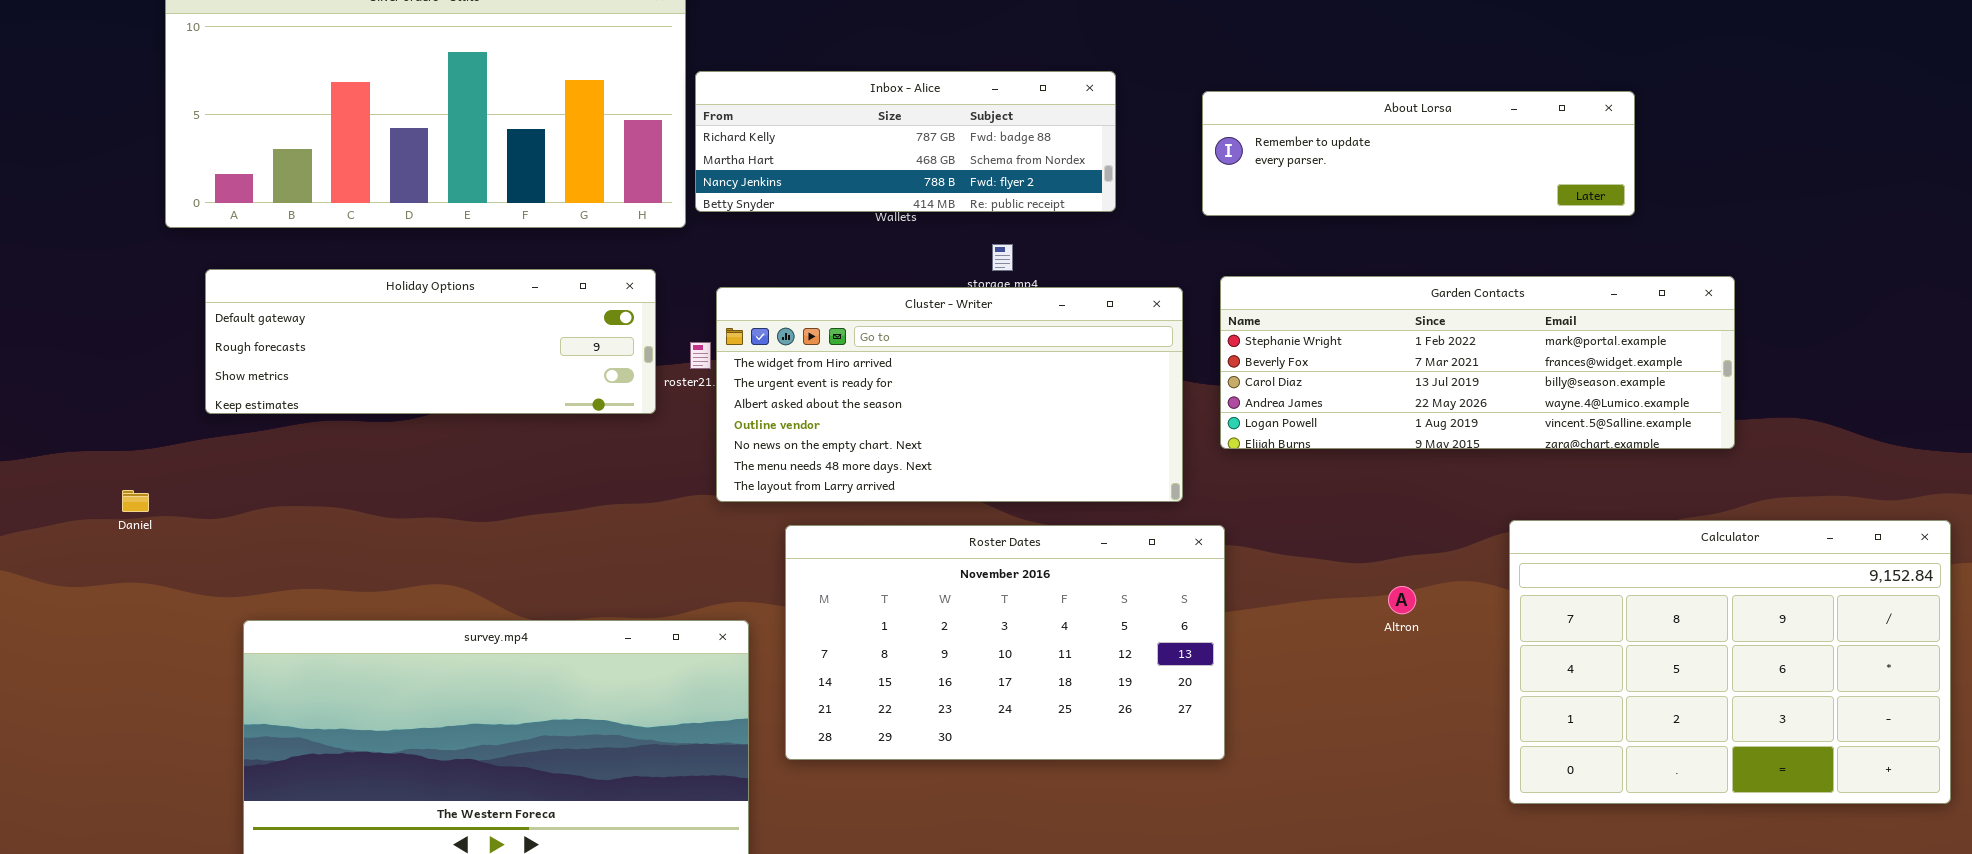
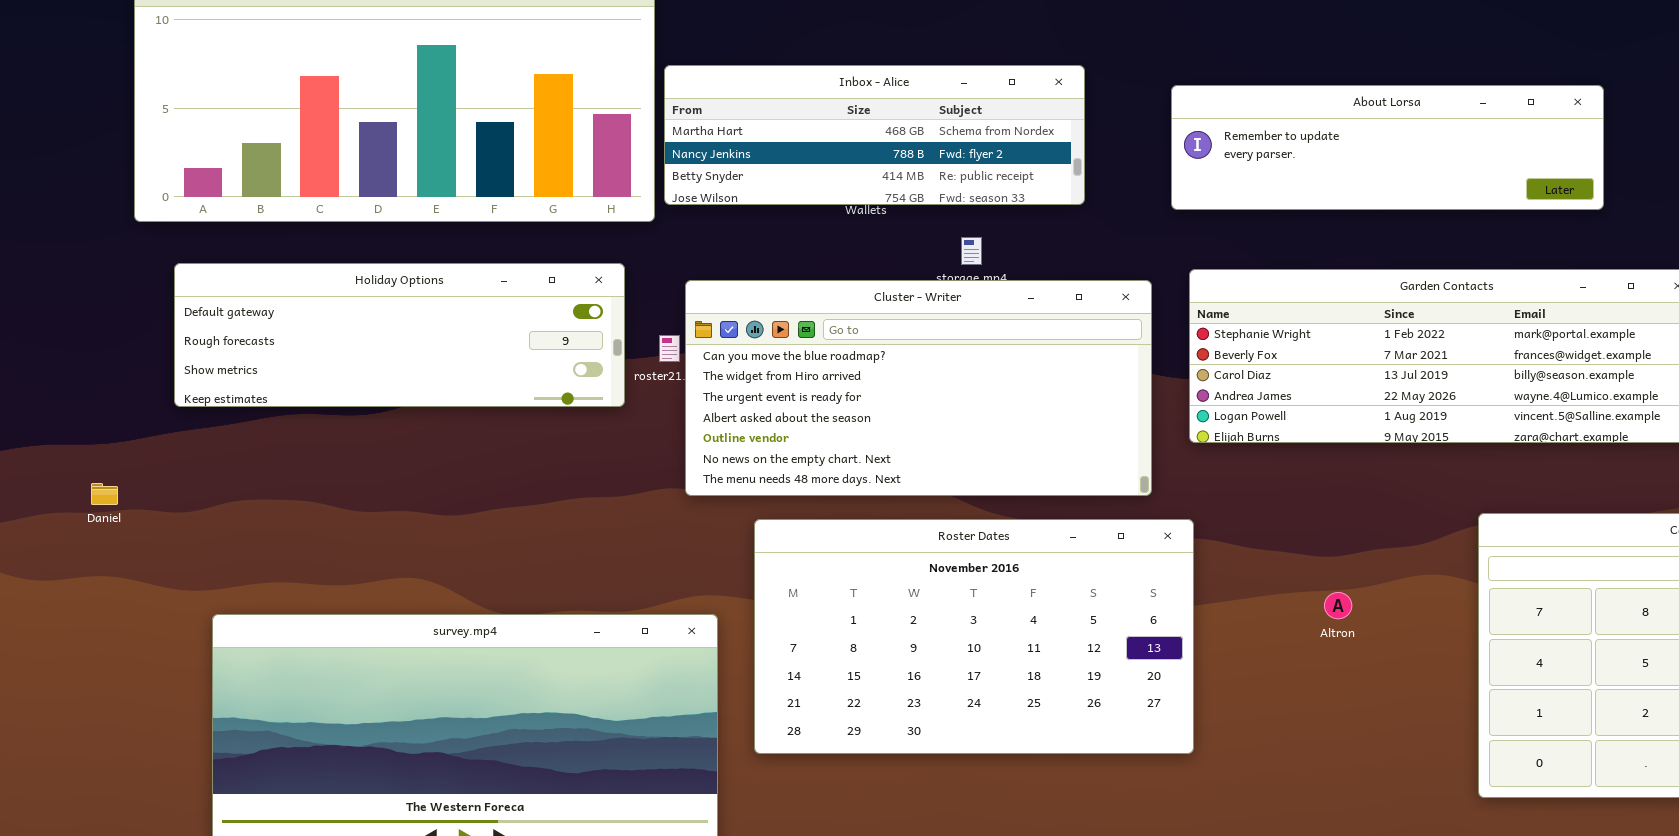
Inbox - Alice: [695,71,1116,212] -> [664,65,1085,205], scrolled down 1 row
Cluster - Writer: [716,287,1183,502] -> [685,280,1152,496], scrolled up 1 row
Altron: [1388,586,1416,614] -> [1324,592,1352,619], moved

